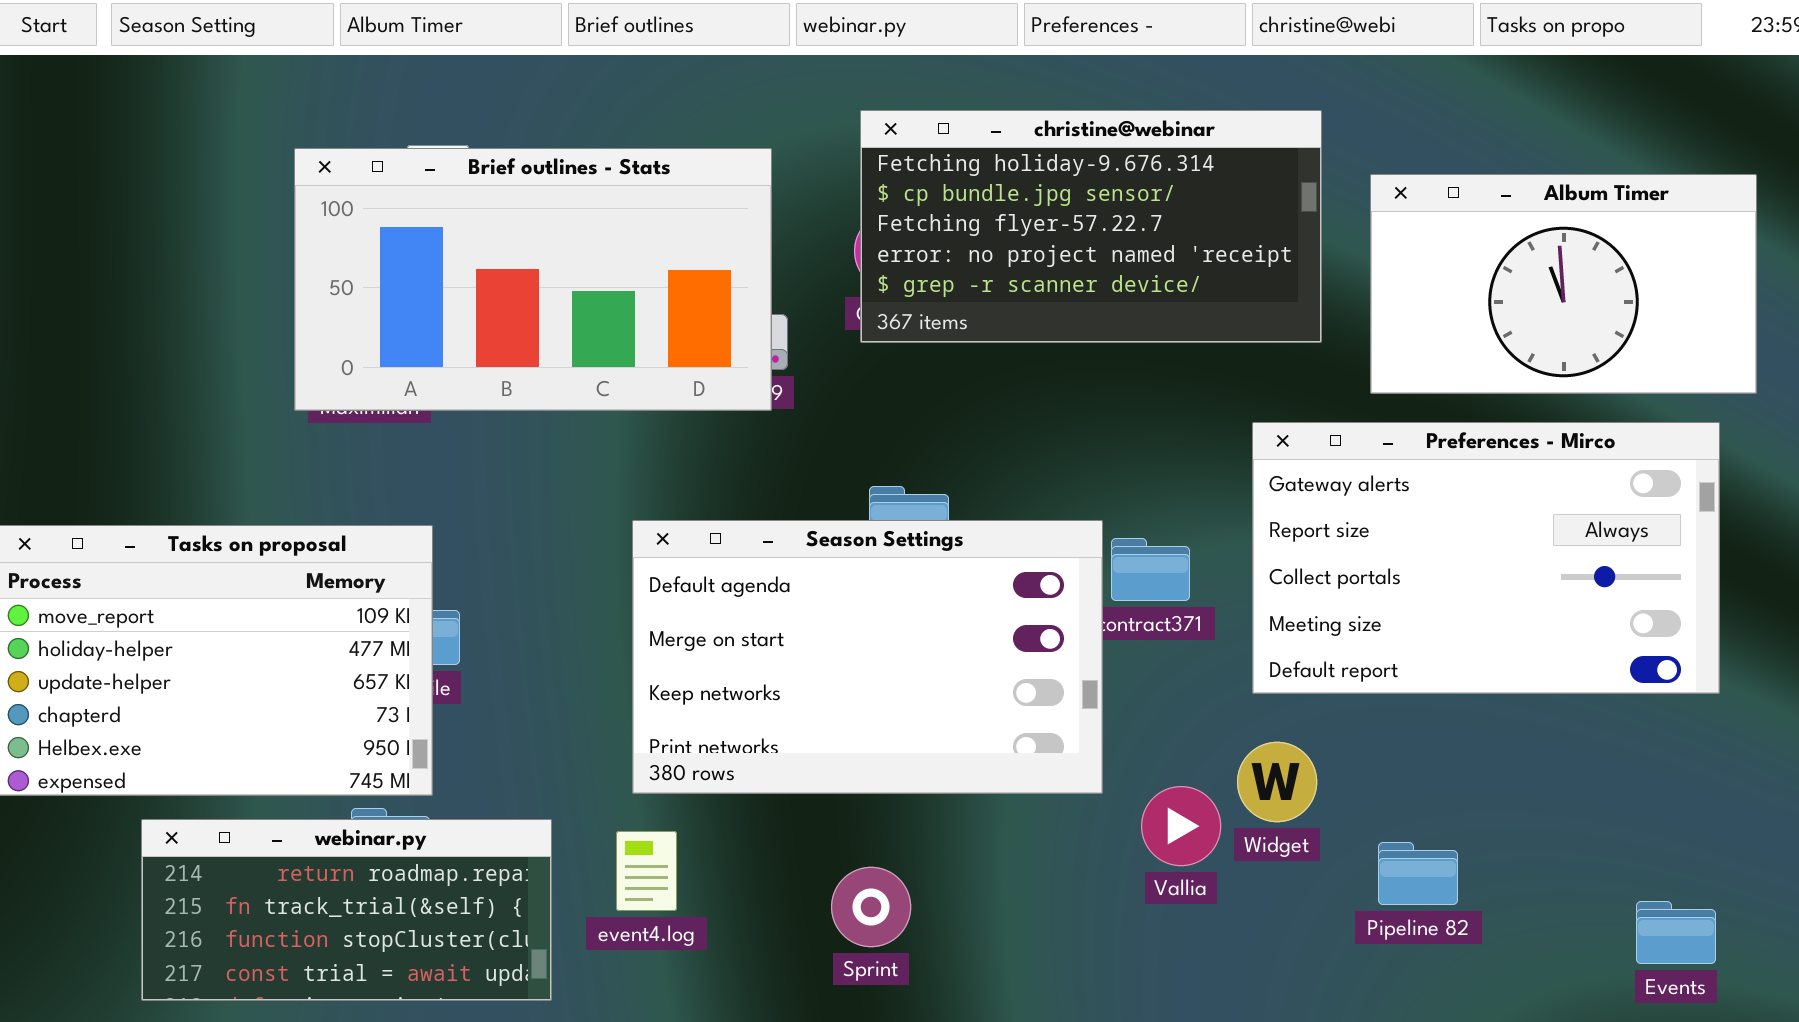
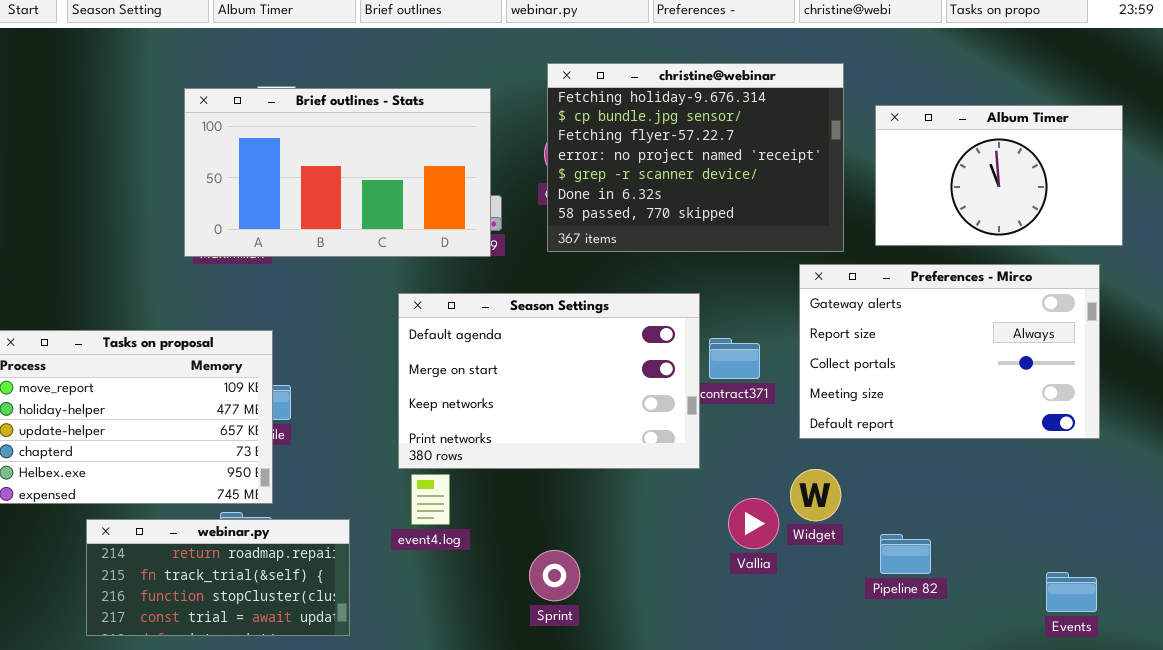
christine@webinar: [860,110,1322,343] -> [547,63,844,252], resized
Season Settings: [632,520,1103,794] -> [398,293,700,469], moved
event4.log: [616,831,677,911] -> [411,474,450,525], moved

